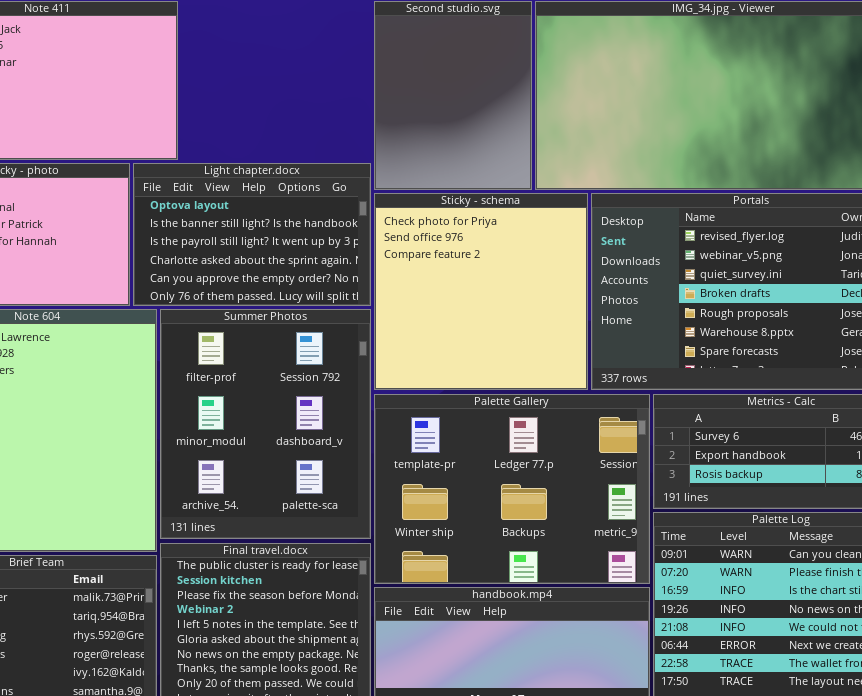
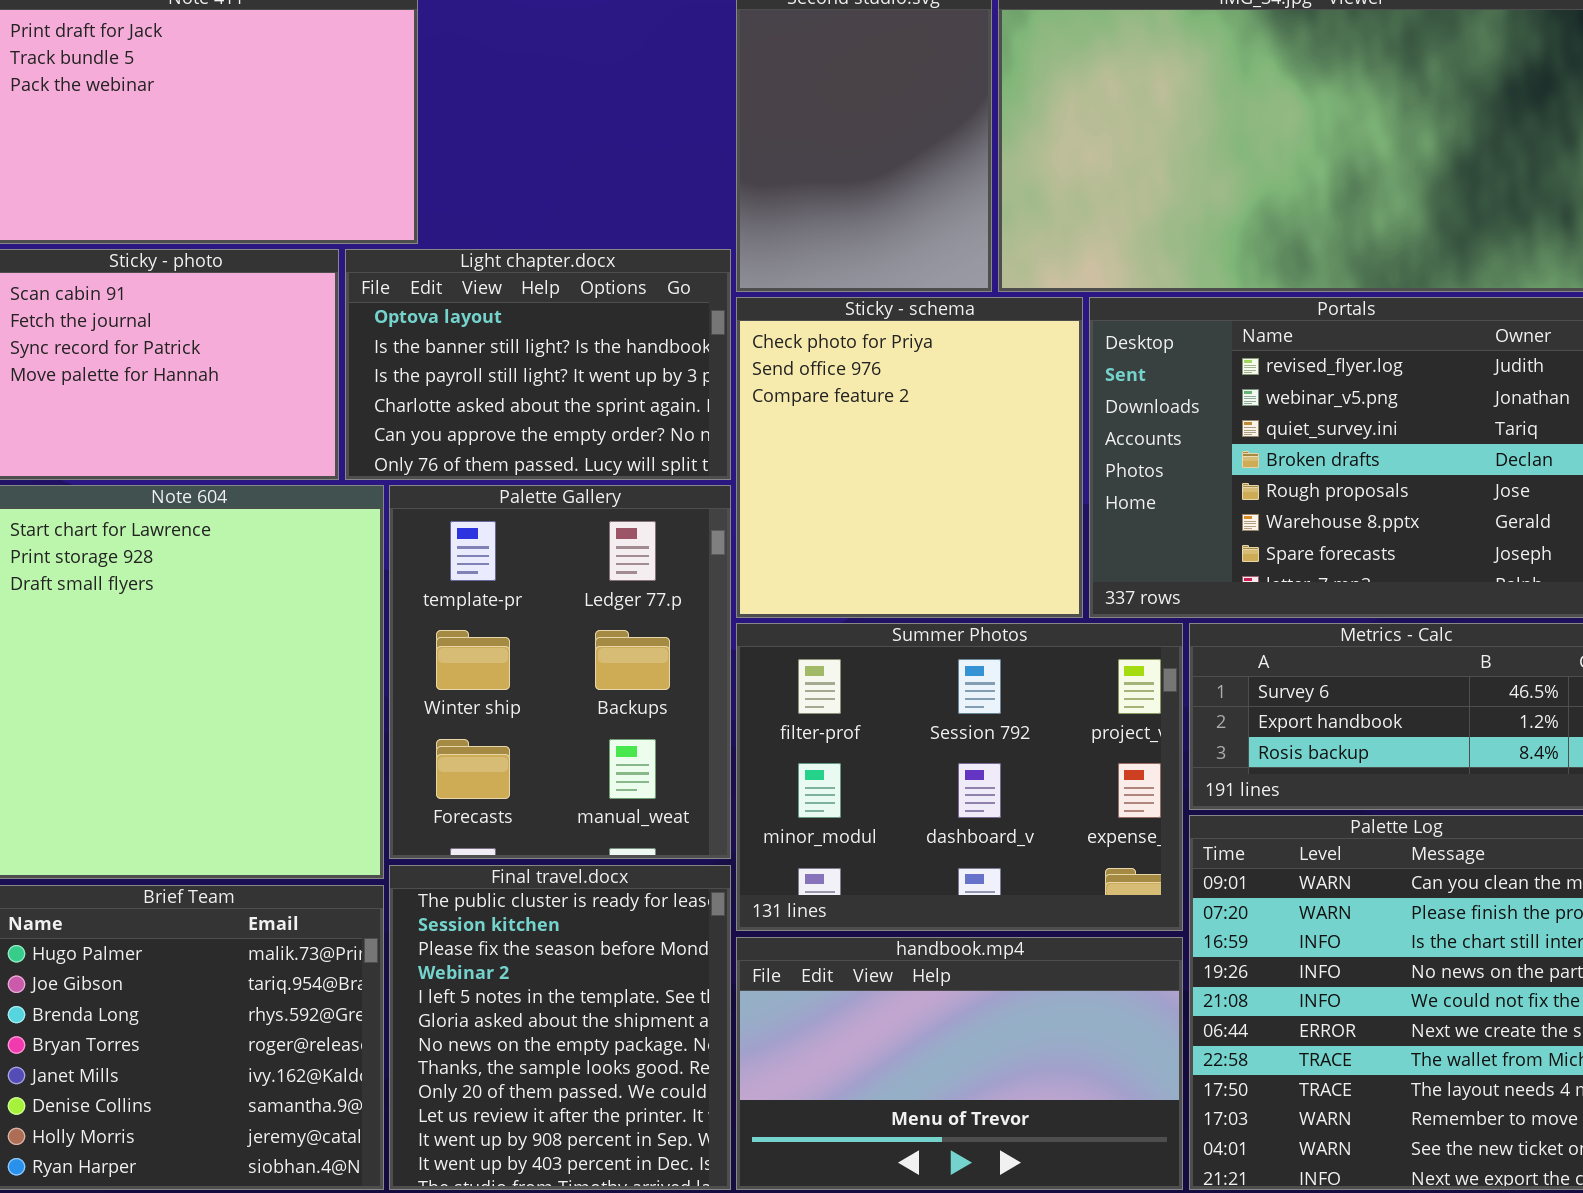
Summer Photos: [160,309,371,539] -> [736,623,1183,931], moved, resized
Palette Gallery: [374,394,650,584] -> [389,485,731,859], moved, resized

